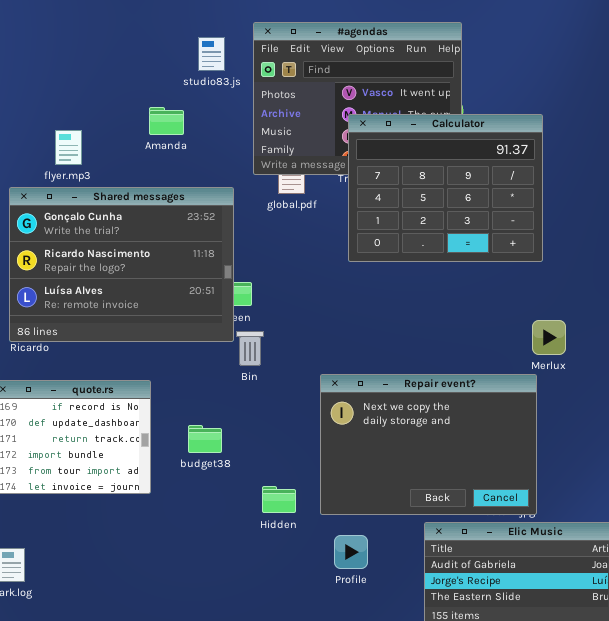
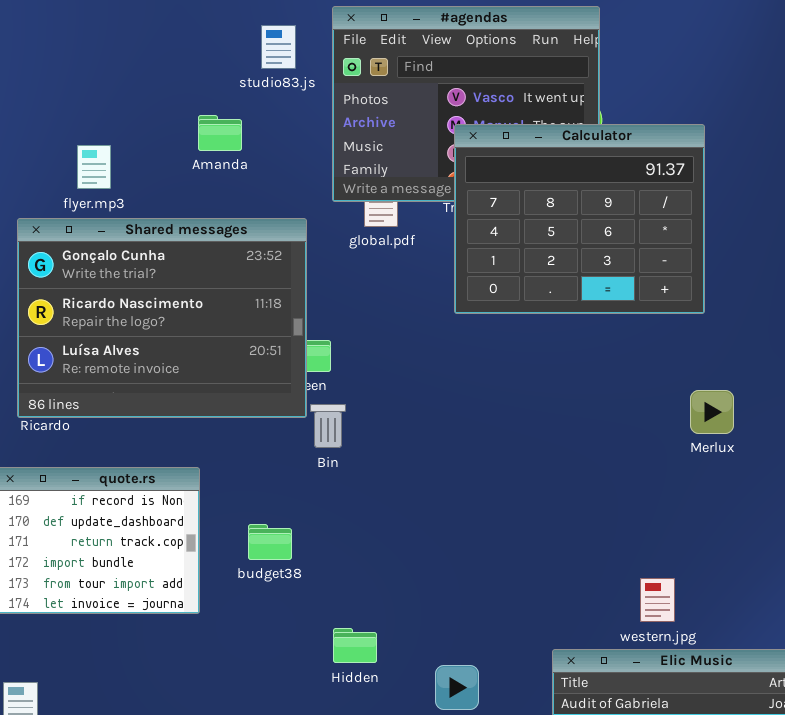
Repair event?: [320,374,537,515] -> none, closed
Hidden: [262,486,296,513] -> [333,628,377,663], moved

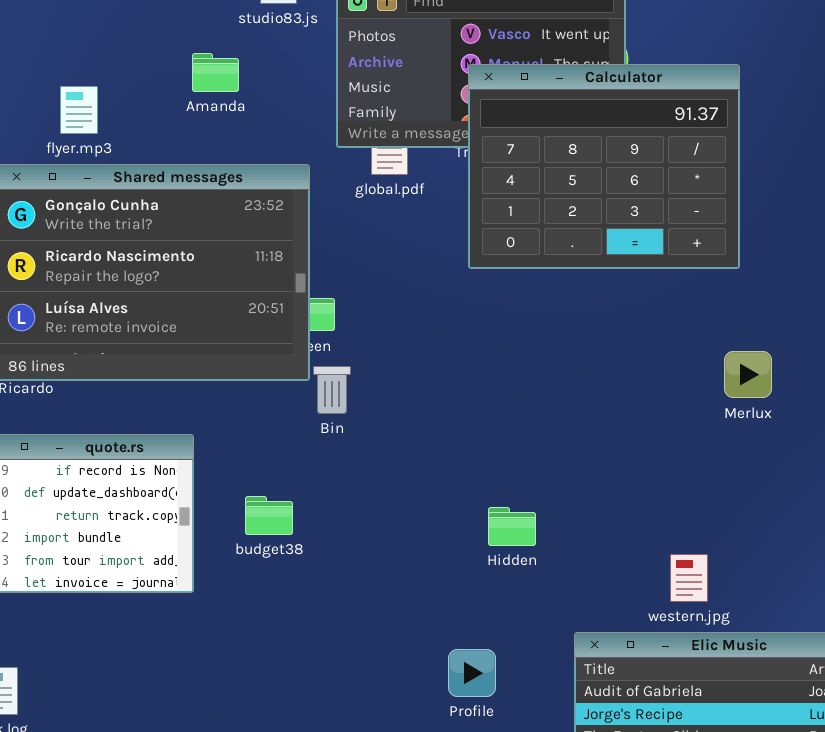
Hidden: [333,628,377,663] -> [488,507,536,546], moved

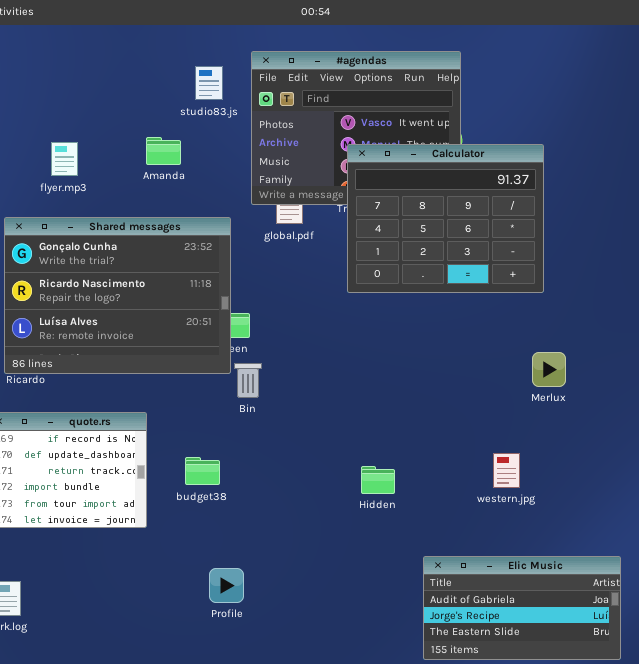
flyer.mp3: [60,86,98,134] -> [51,142,78,176], moved
western.jpg: [670,554,708,602] -> [493,453,520,488], moved
Profile: [448,649,496,697] -> [209,568,244,603], moved

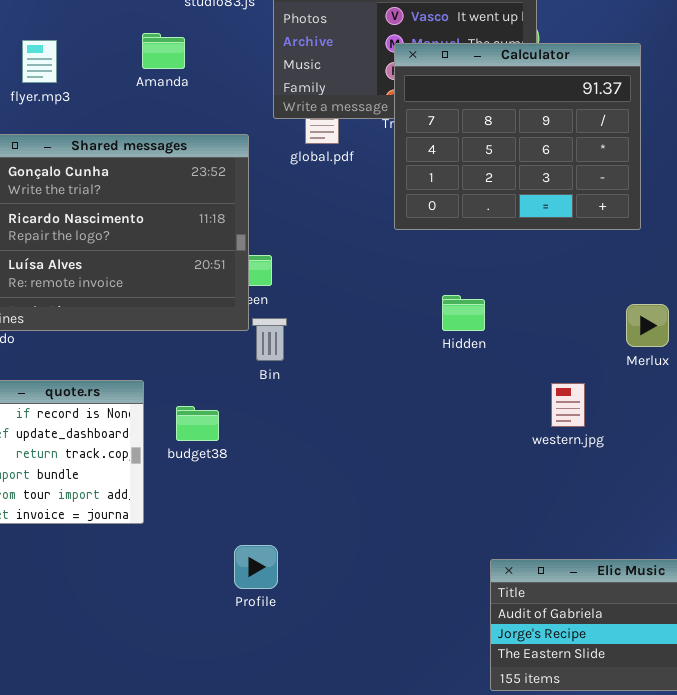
western.jpg: [493,453,520,488] -> [551,383,585,427], moved
budget38: [185,457,220,485] -> [176,406,219,441], moved
Hidden: [361,466,395,494] -> [442,295,485,331], moved
Profile: [209,568,244,603] -> [234,545,278,589], moved

